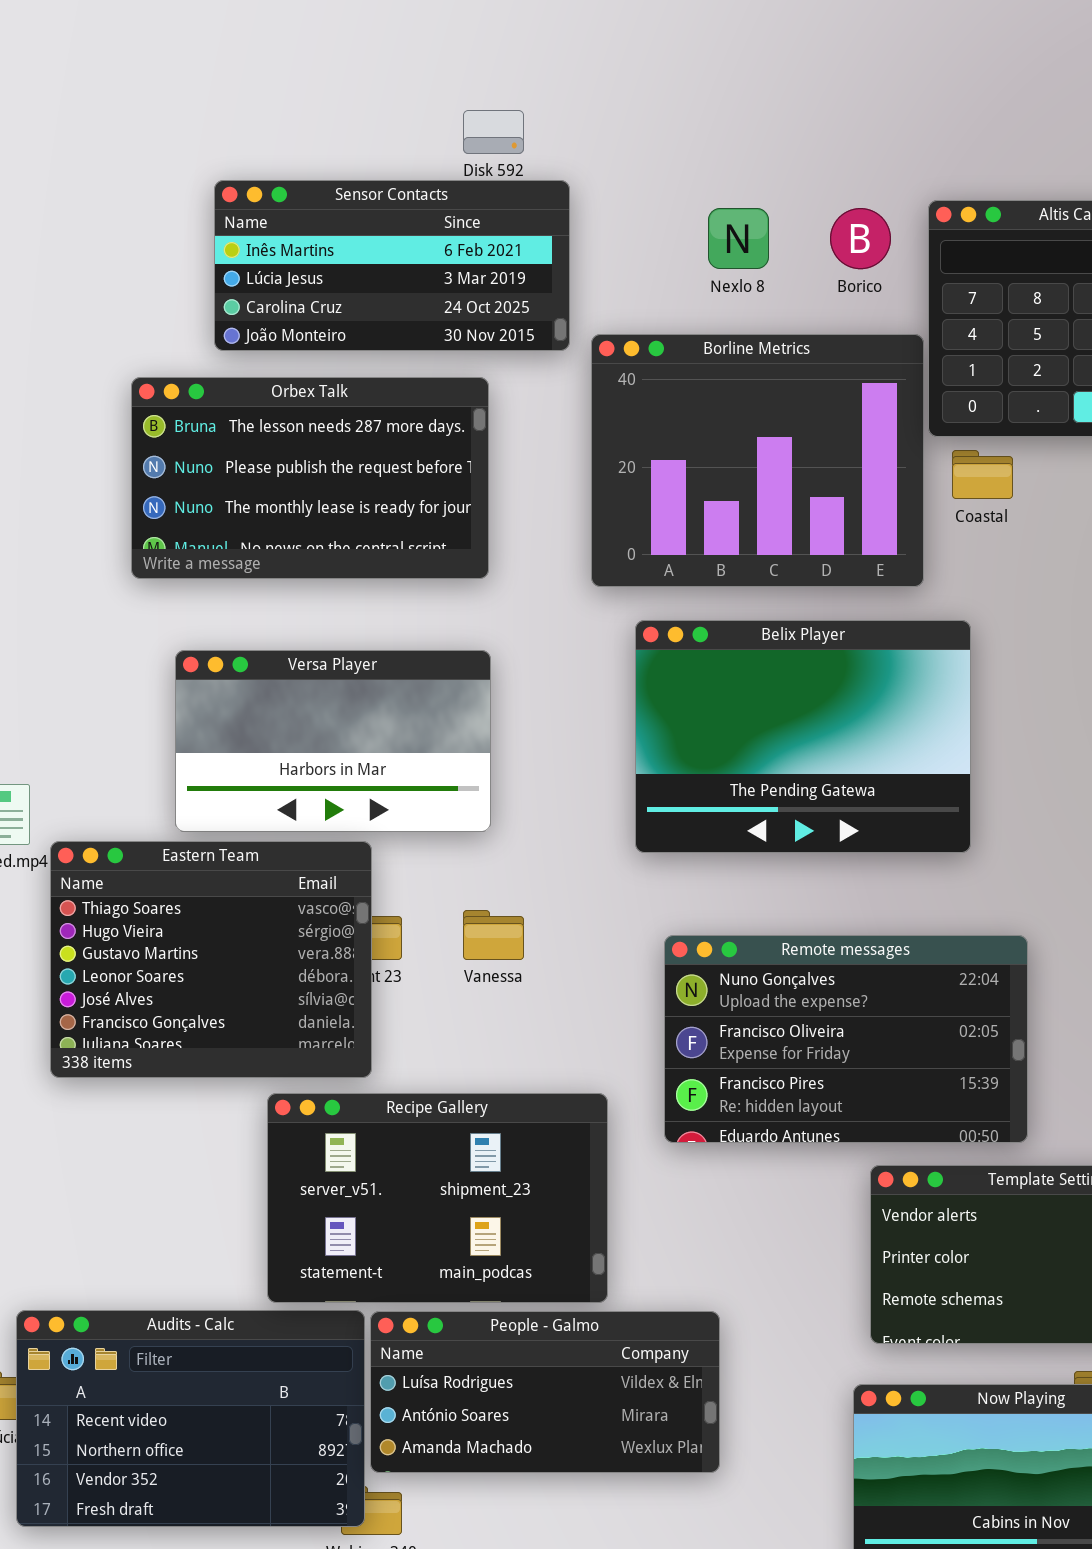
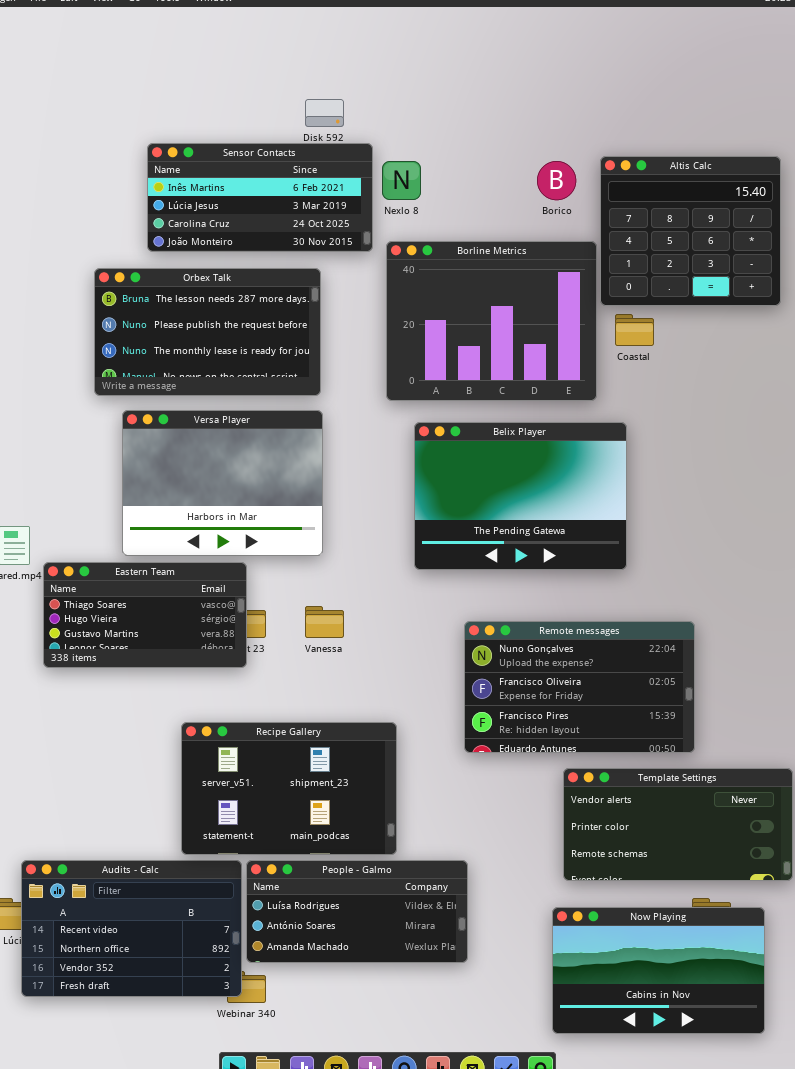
Nexlo 8: [708,208,769,269] -> [382,161,421,200], moved
Versa Player: [175,650,491,832] -> [122,410,323,556], resized
Eastern Team: [50,841,372,1078] -> [43,562,247,668], resized
Remote messages: [664,935,1028,1143] -> [464,621,695,753], moved

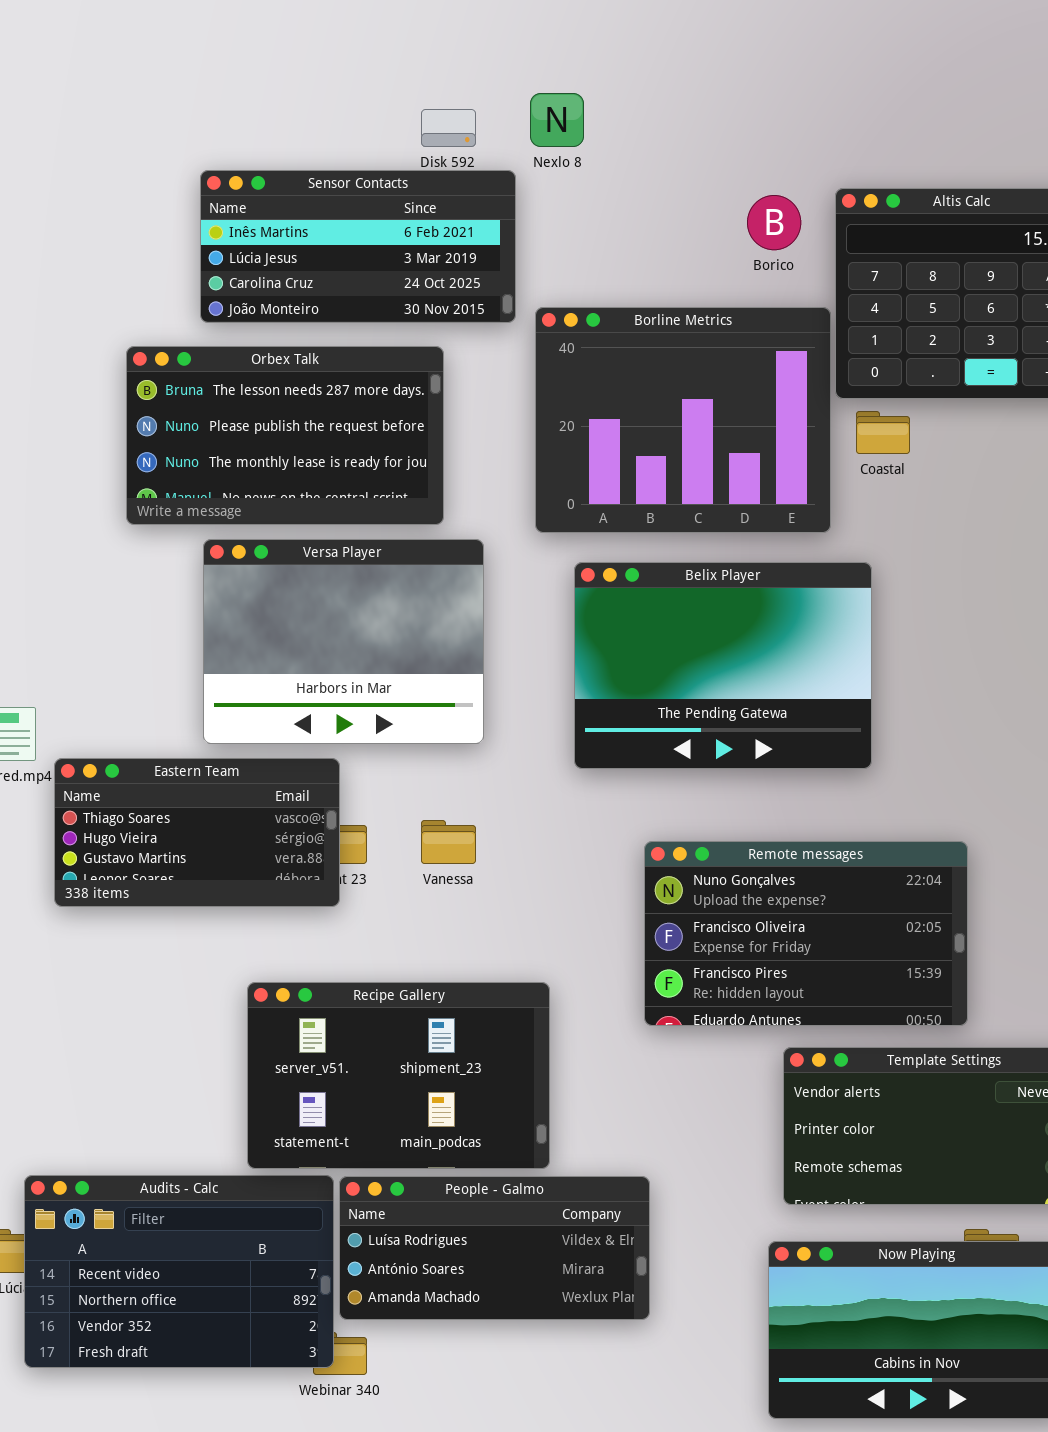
Nexlo 8: [382,161,421,200] -> [530,93,584,147], moved
Versa Player: [122,410,323,556] -> [203,539,484,744], moved

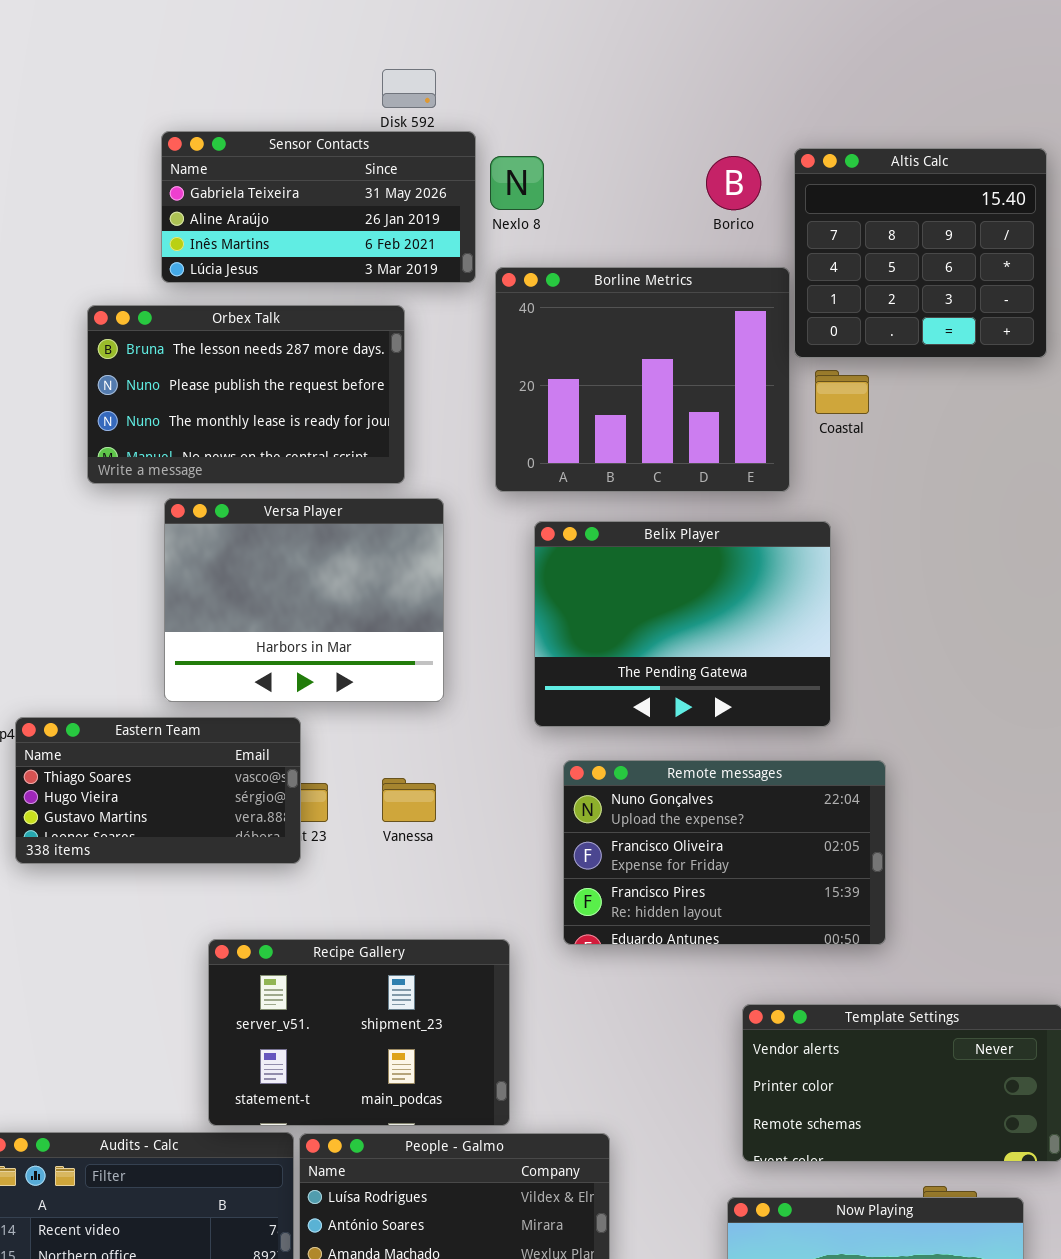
Nexlo 8: [530,93,584,147] -> [490,156,544,210], moved
Sensor Contacts: [200,170,516,323] -> [161,131,476,283], scrolled up 2 rows
Remote messages: [644,841,968,1026] -> [563,760,886,945], moved

